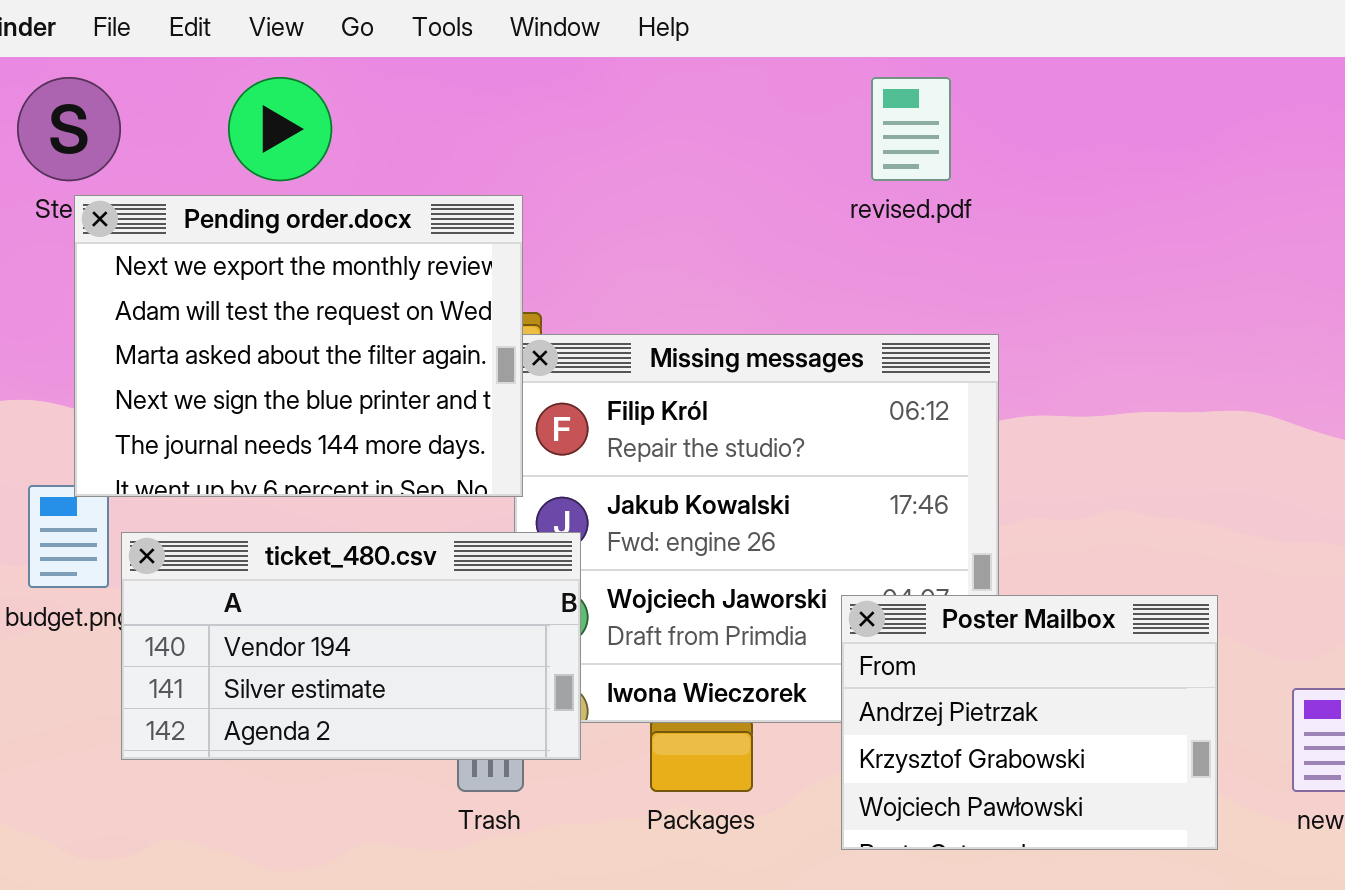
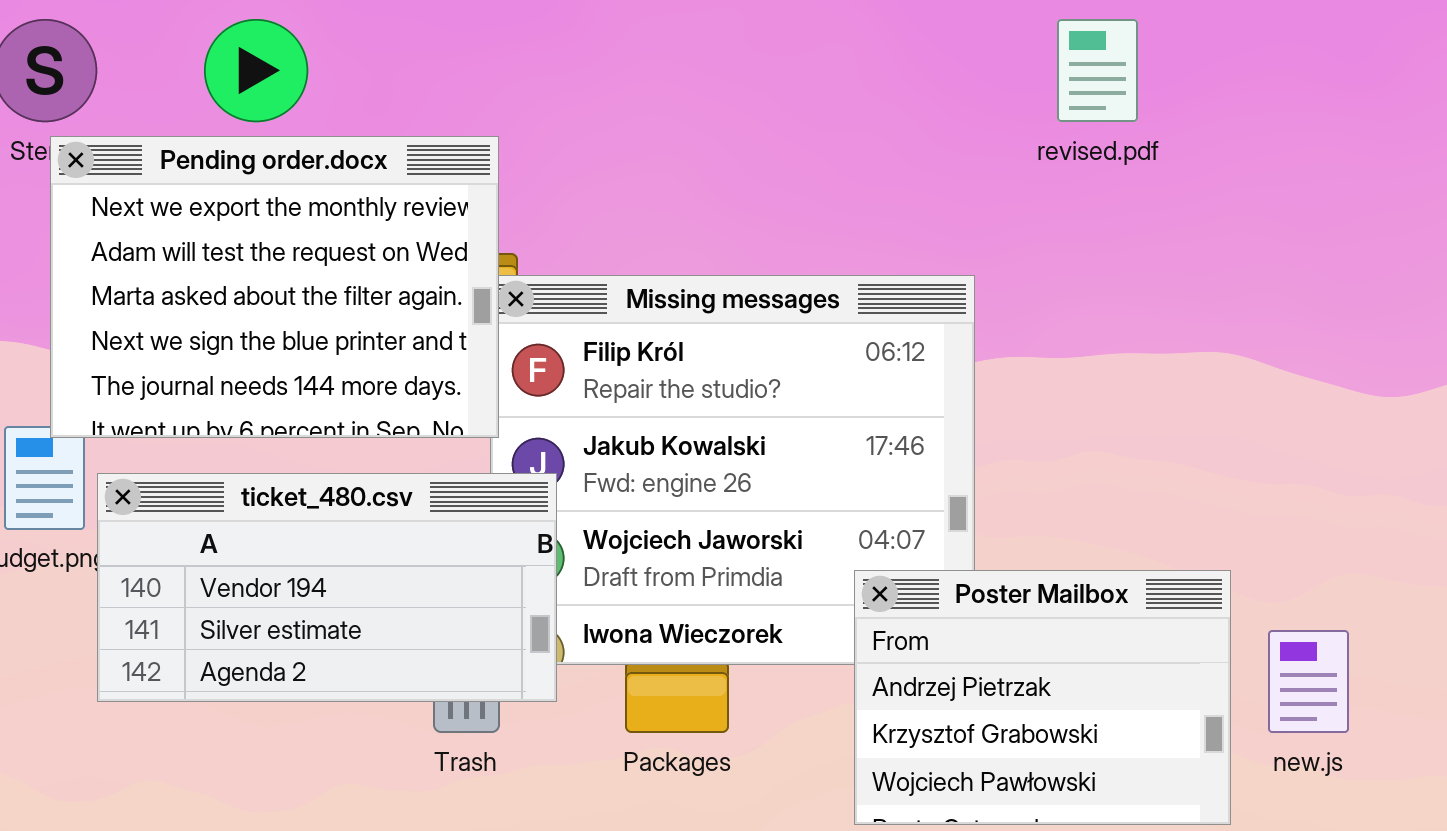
revised.pdf: [871,77,951,181] -> [1057,19,1138,122], moved
Poster Mailbox: [841,595,1218,850] -> [854,570,1231,825], moved

